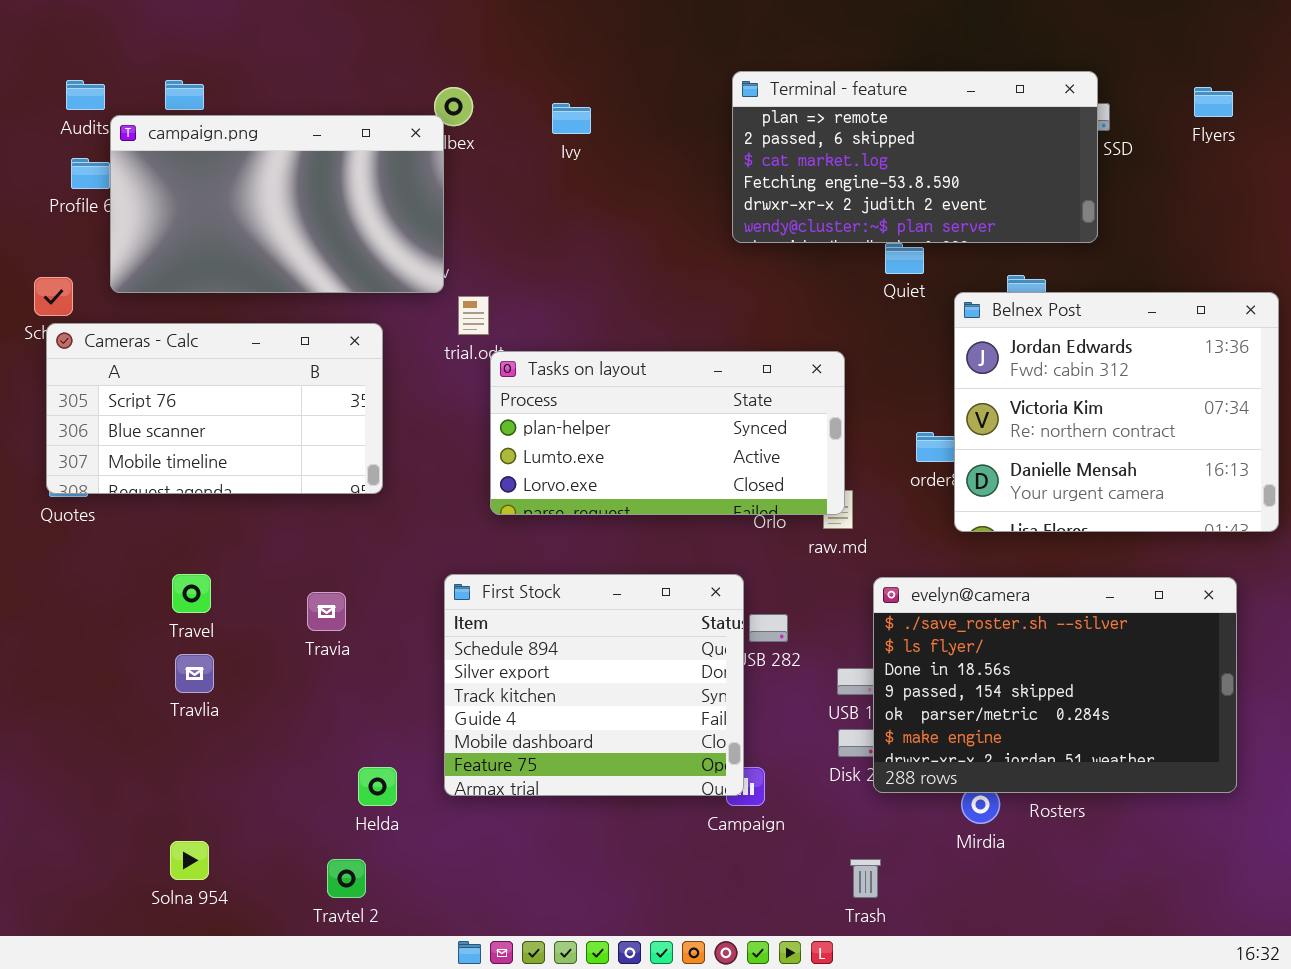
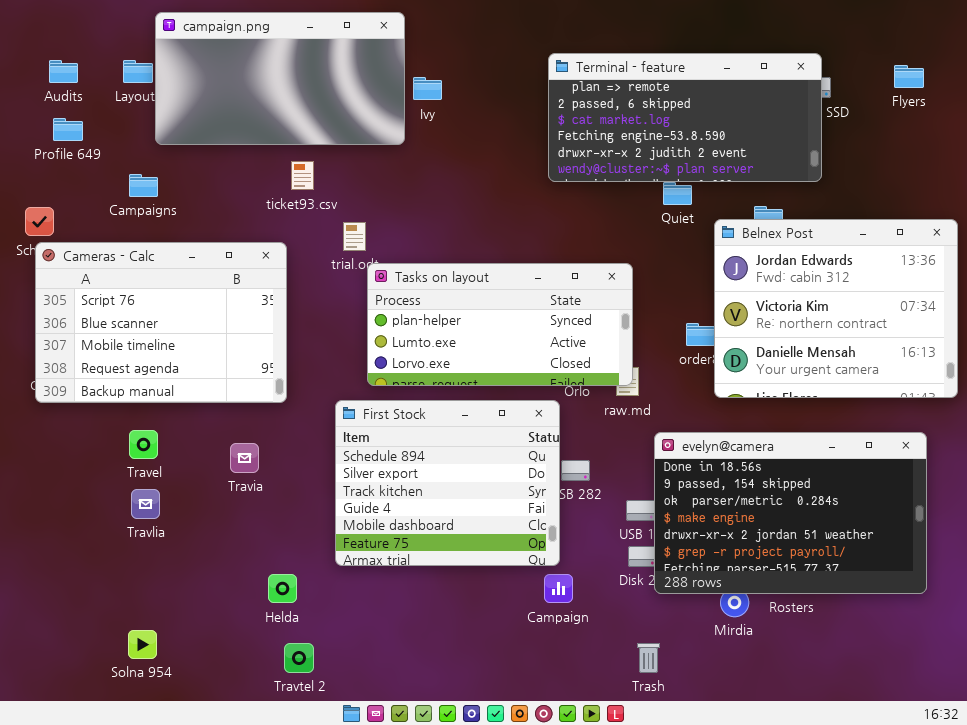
campaign.png: [110,115,444,293] -> [155,12,405,145], moved
Cameras - Calc: [46,323,383,494] -> [35,242,287,403], resized
First Stock: [444,574,744,796] -> [335,400,560,566], moved
evelyn@camera: [873,577,1237,793] -> [654,432,927,594], scrolled down 2 rows
Travtel 2: [327,859,366,898] -> [284,643,314,673], moved

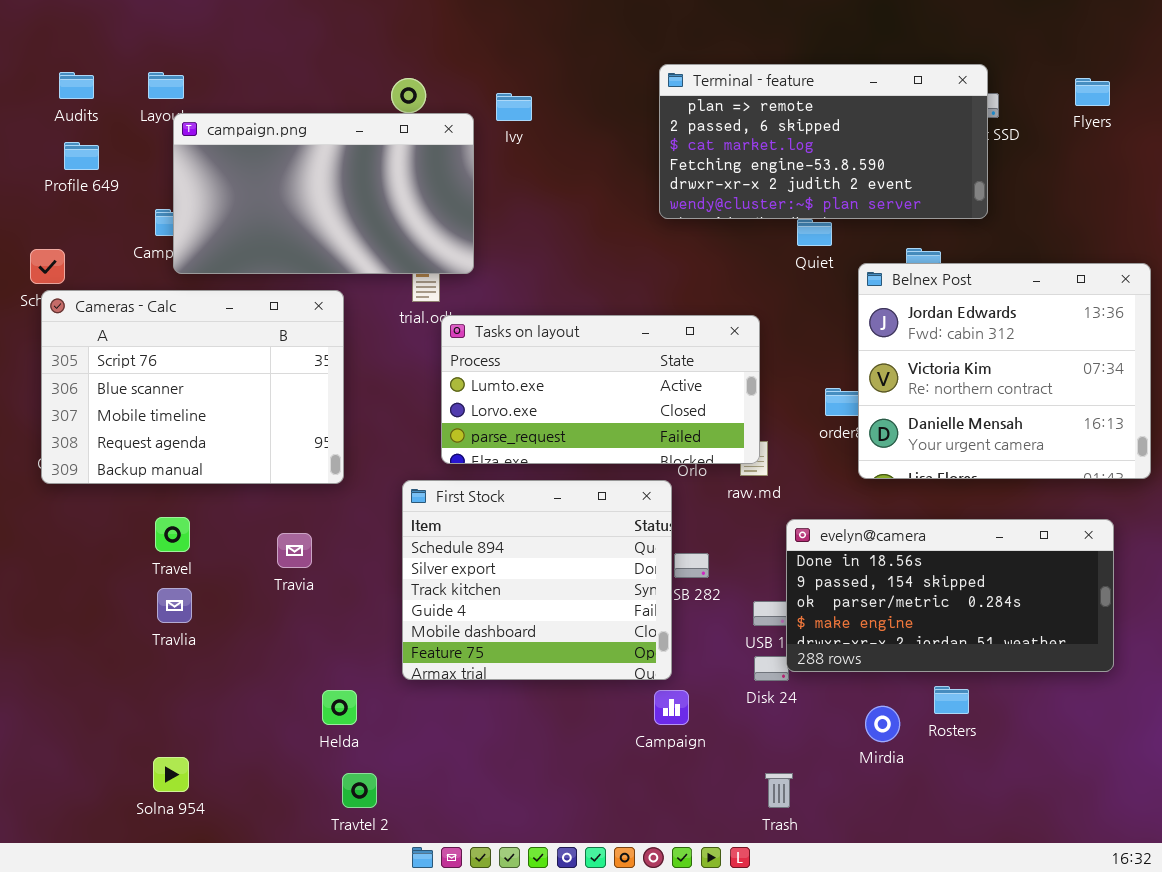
campaign.png: [155,12,405,145] -> [173,113,474,274], moved
Tasks on layout: [367,263,633,386] -> [441,315,760,464], scrolled down 1 row
evelyn@camera: [654,432,927,594] -> [786,519,1114,672], resized

